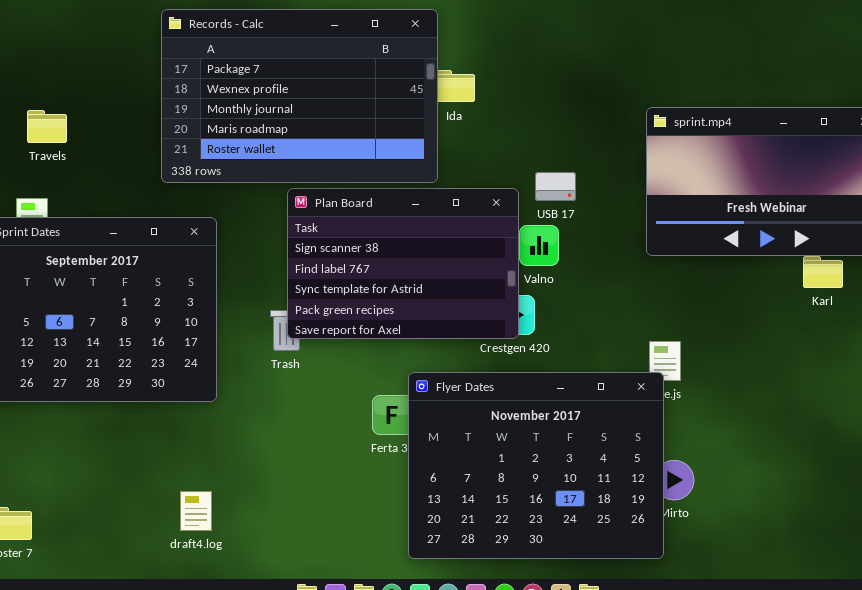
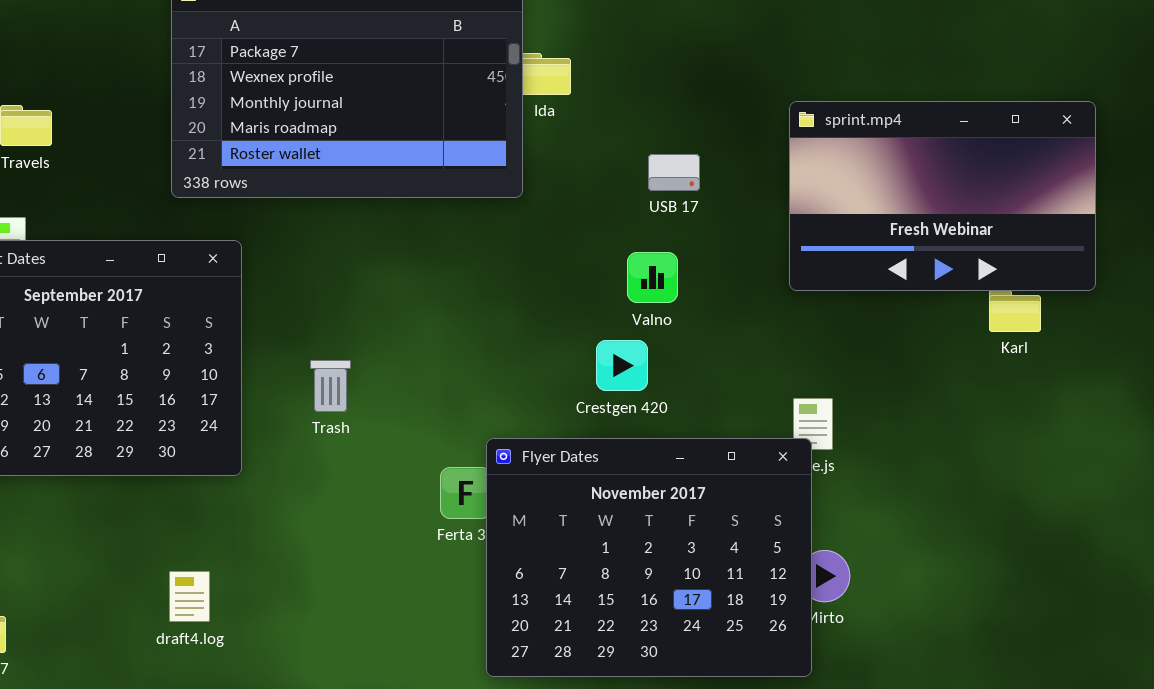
USB 17: [535,172,576,201] -> [648,154,700,191], moved
Plan Board: [287,188,519,339] -> none, closed
draft4.log: [180,491,212,531] -> [169,571,210,622], moved

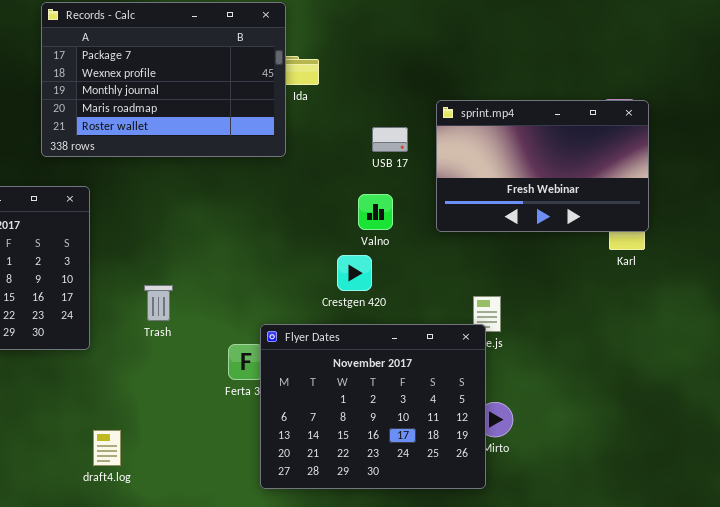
sprint.mp4: [789,101,1096,291] -> [436,100,649,232], moved
Trash: [310,360,351,412] -> [144,285,173,321], moved
draft4.log: [169,571,210,622] -> [93,430,121,466], moved

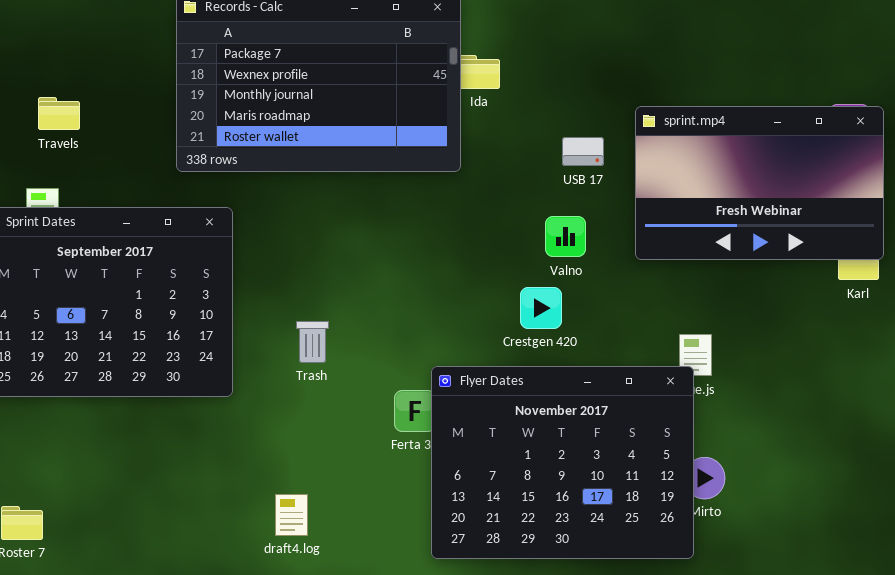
draft4.log: [93,430,121,466] -> [275,494,308,536], moved

